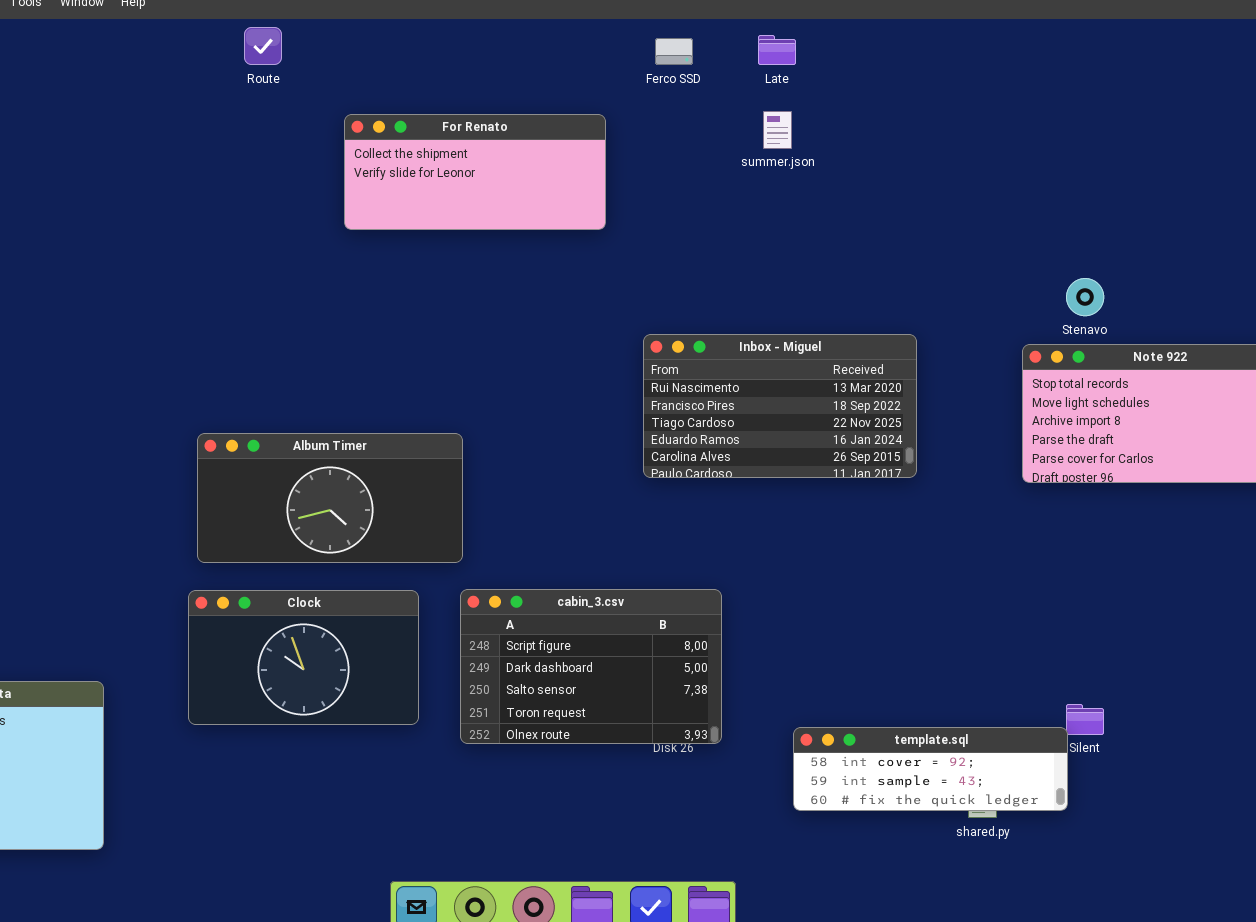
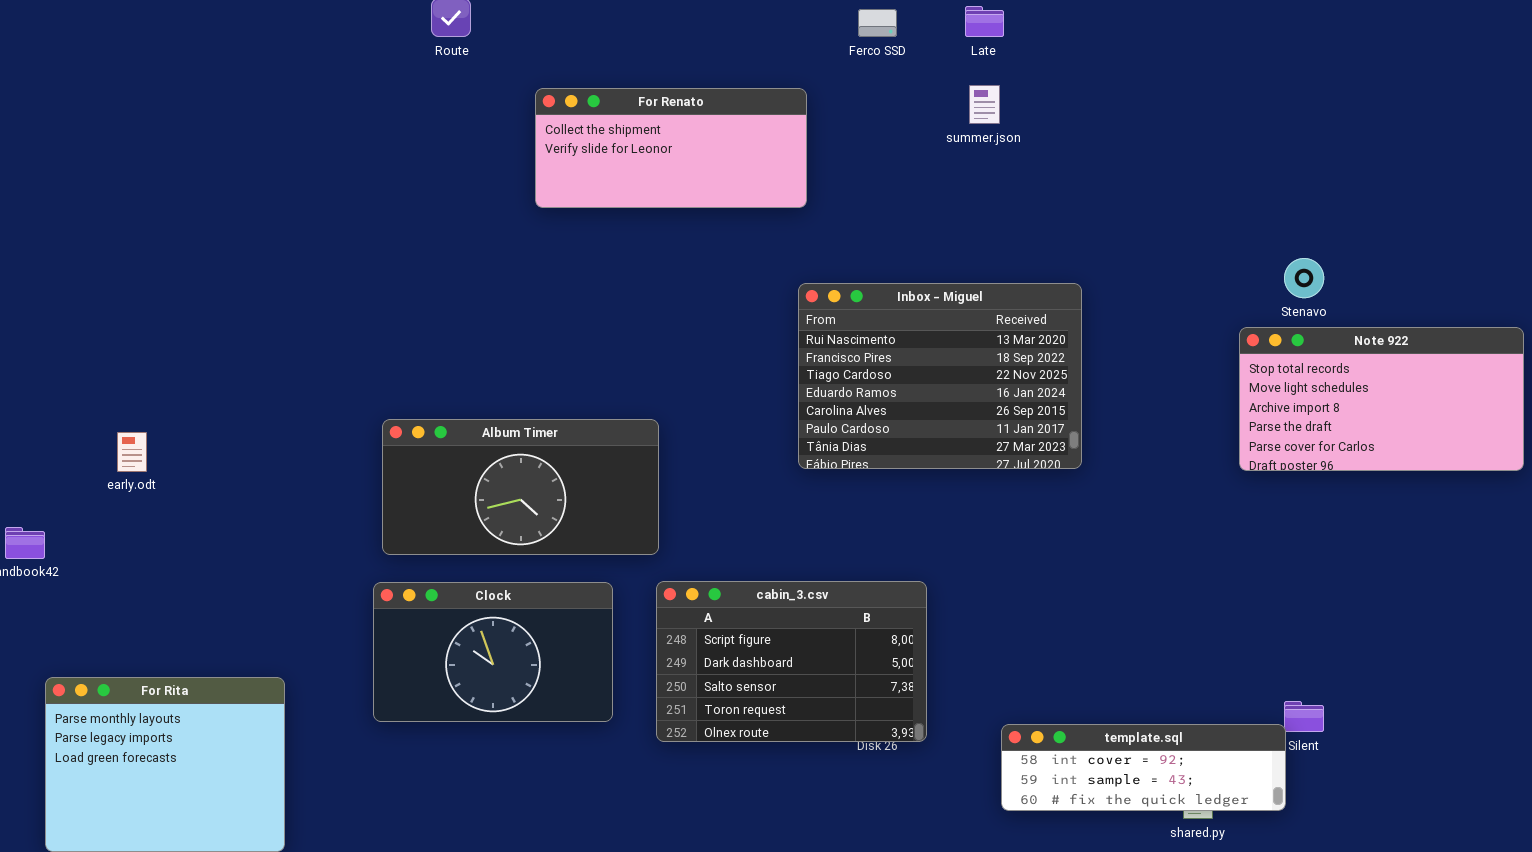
Inbox - Miguel: [643,334,917,478] -> [798,283,1082,469], moved, resized

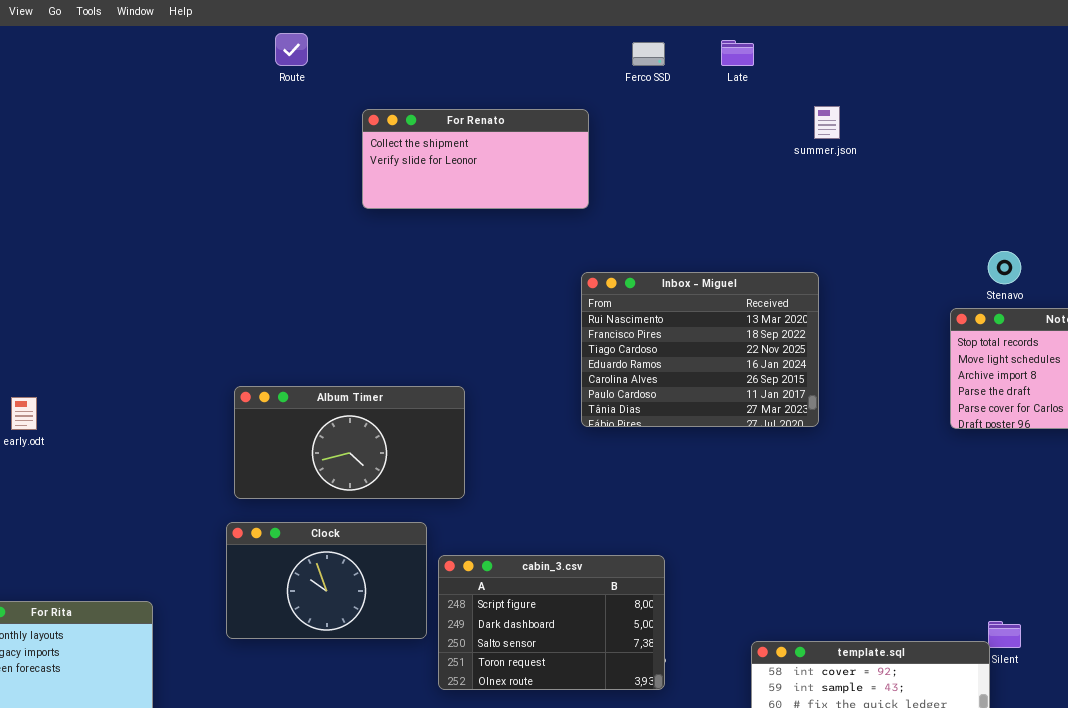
summer.json: [969,85,1000,124] -> [814,106,840,139], moved
cabin_3.csv: [656,581,927,742] -> [438,555,665,690], moved

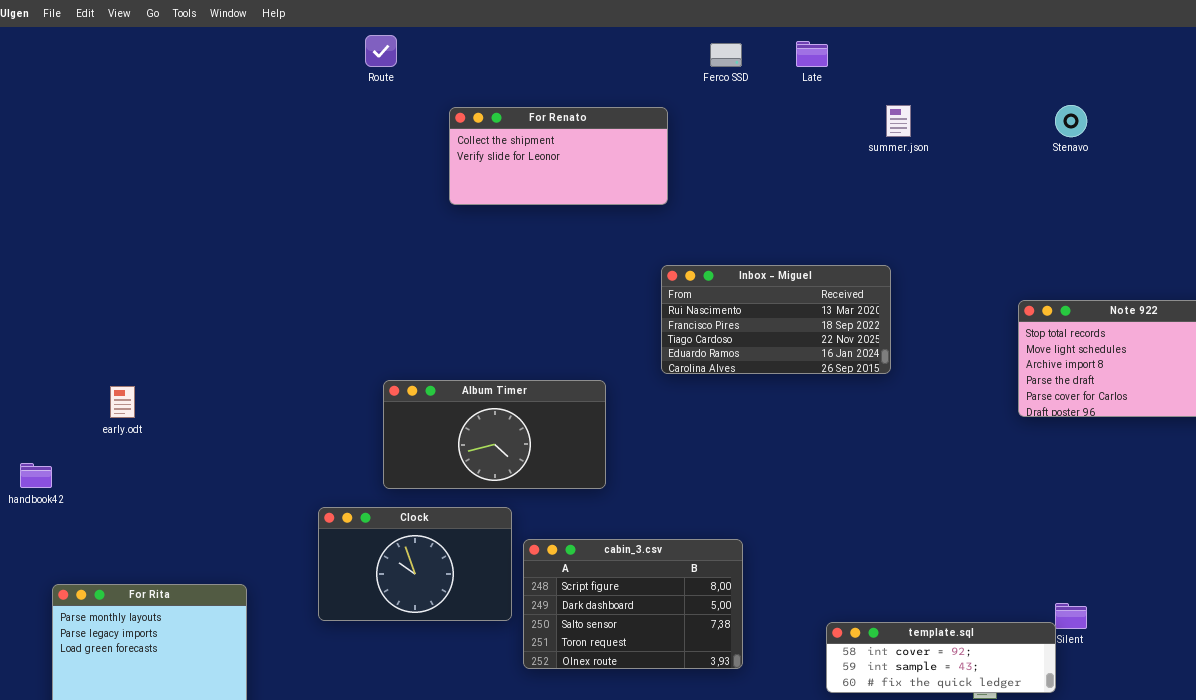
Stenavo: [988,251,1021,284] -> [1055,105,1087,137], moved
Inbox - Miguel: [581,272,819,427] -> [661,265,891,374], resized
Album Timer: [234,386,465,499] -> [383,380,606,489], moved

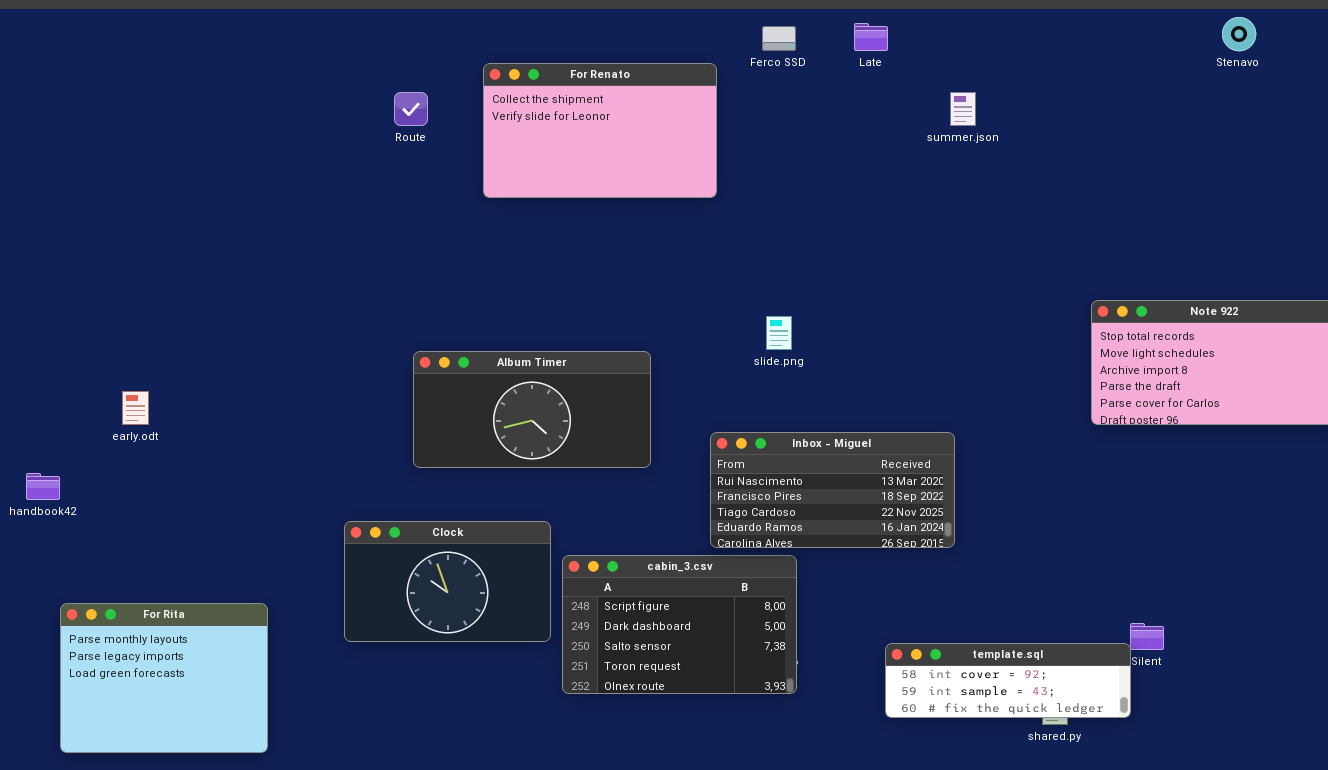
Route: [365,35,397,67] -> [394,92,428,126], moved
Stenavo: [1055,105,1087,137] -> [1222,17,1256,51], moved
For Renato: [449,107,668,205] -> [483,63,717,198], resized
Inbox - Miguel: [661,265,891,374] -> [710,432,955,548], moved
Album Timer: [383,380,606,489] -> [413,351,651,468], moved

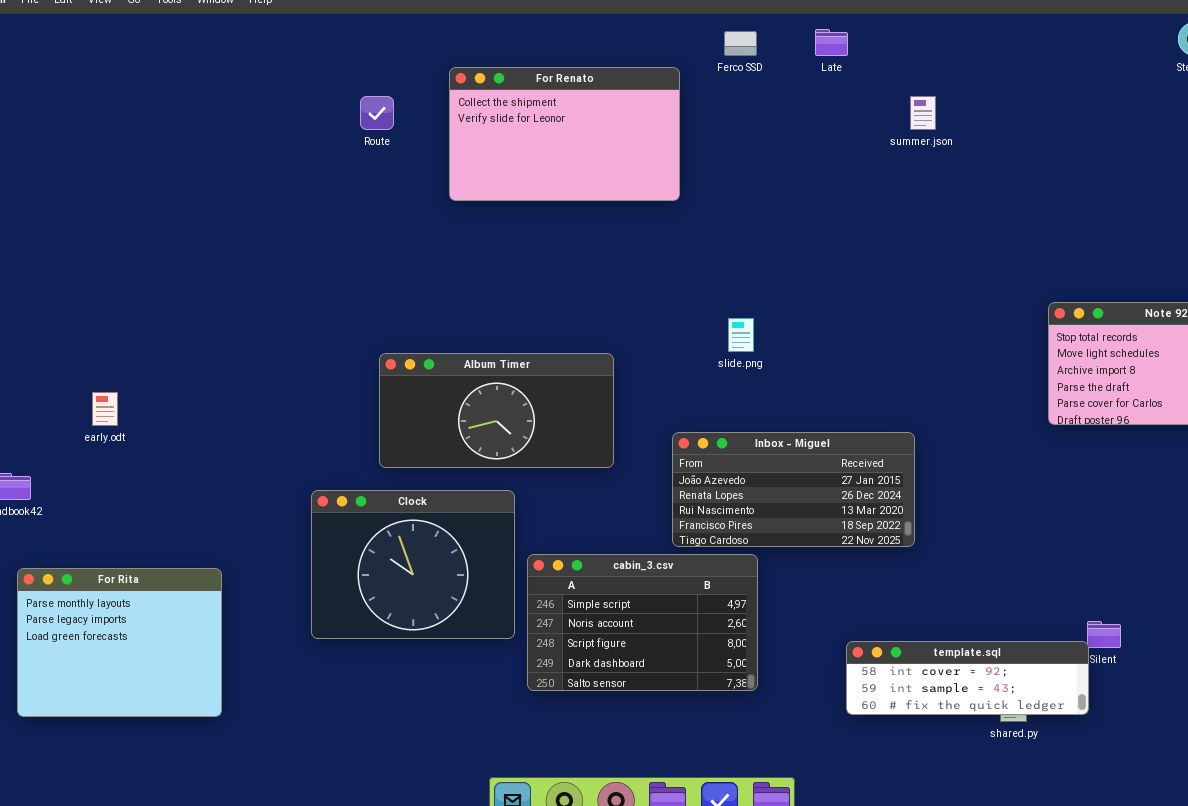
Inbox - Miguel: [710,432,955,548] -> [672,432,915,547], scrolled up 2 rows
Clock: [344,521,551,642] -> [311,490,515,639], resized
cabin_3.csv: [562,555,797,694] -> [527,554,758,691], scrolled up 2 rows
For Rita: [60,603,268,753] -> [17,568,222,717], moved

